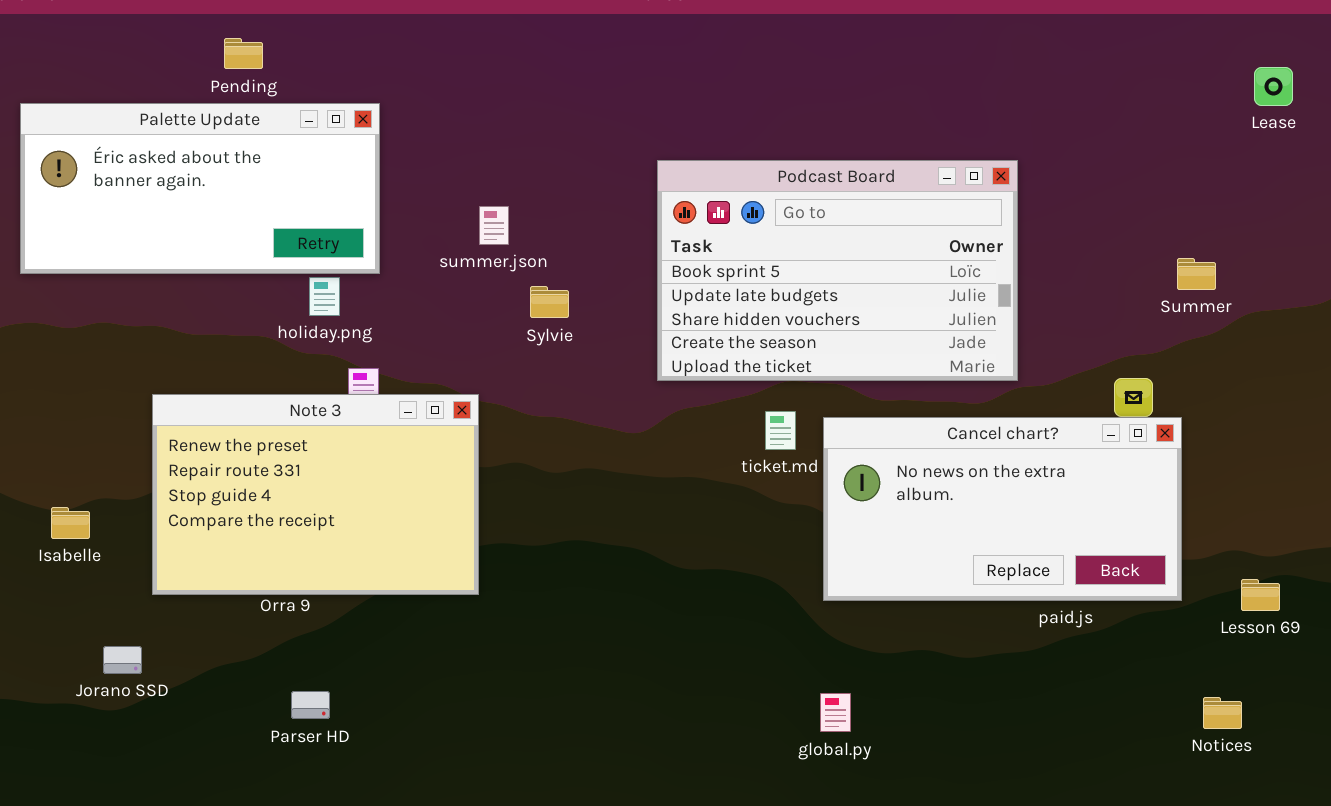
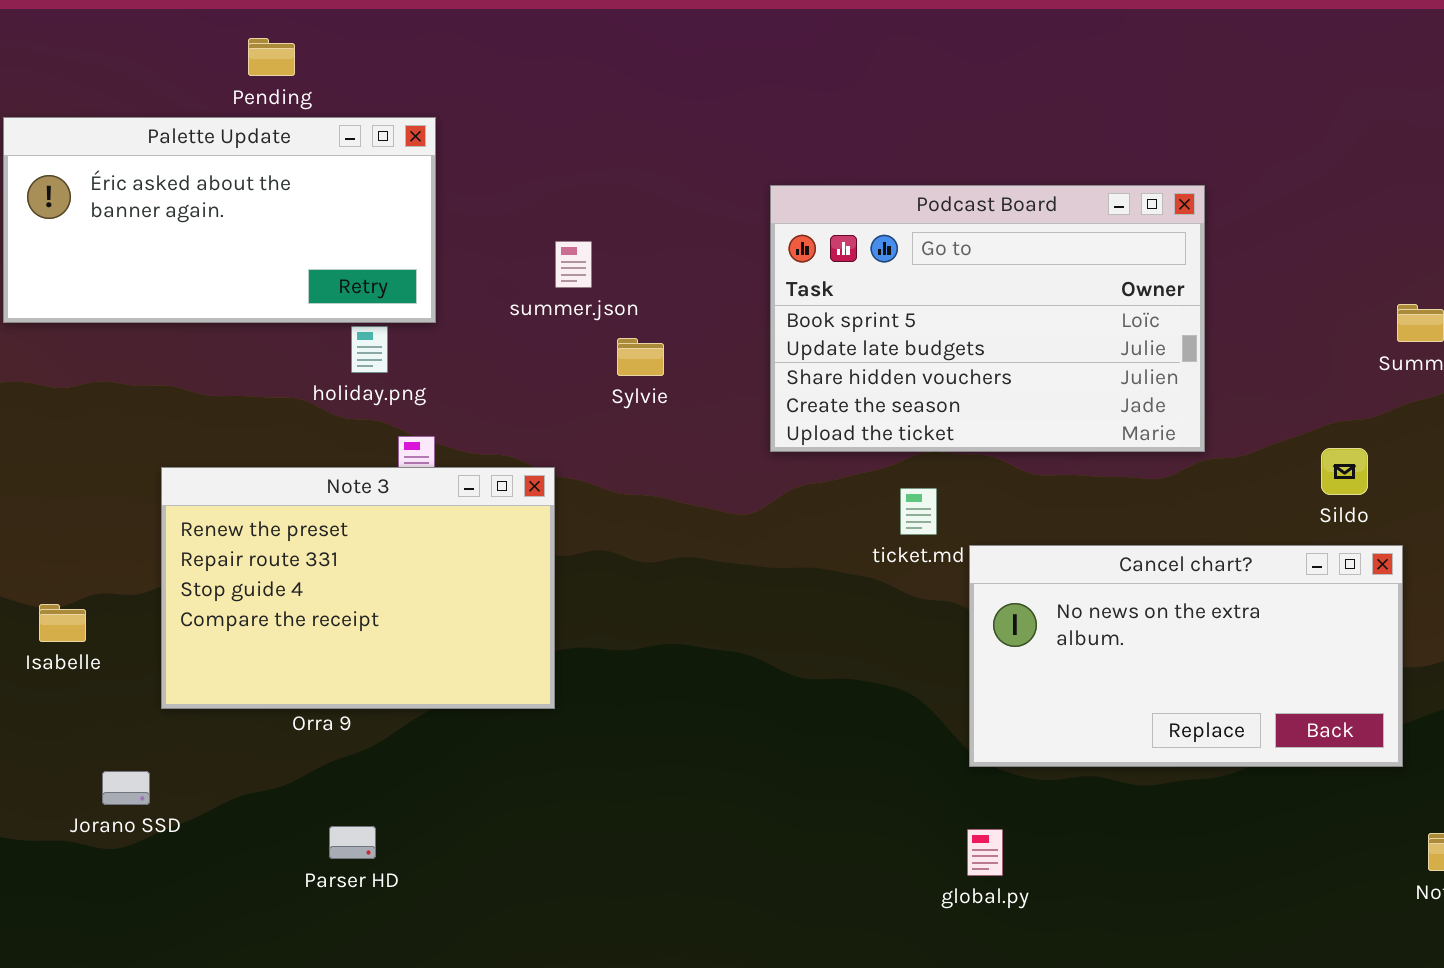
Cancel chart?: [823,417,1182,601] -> [969,545,1403,767], moved

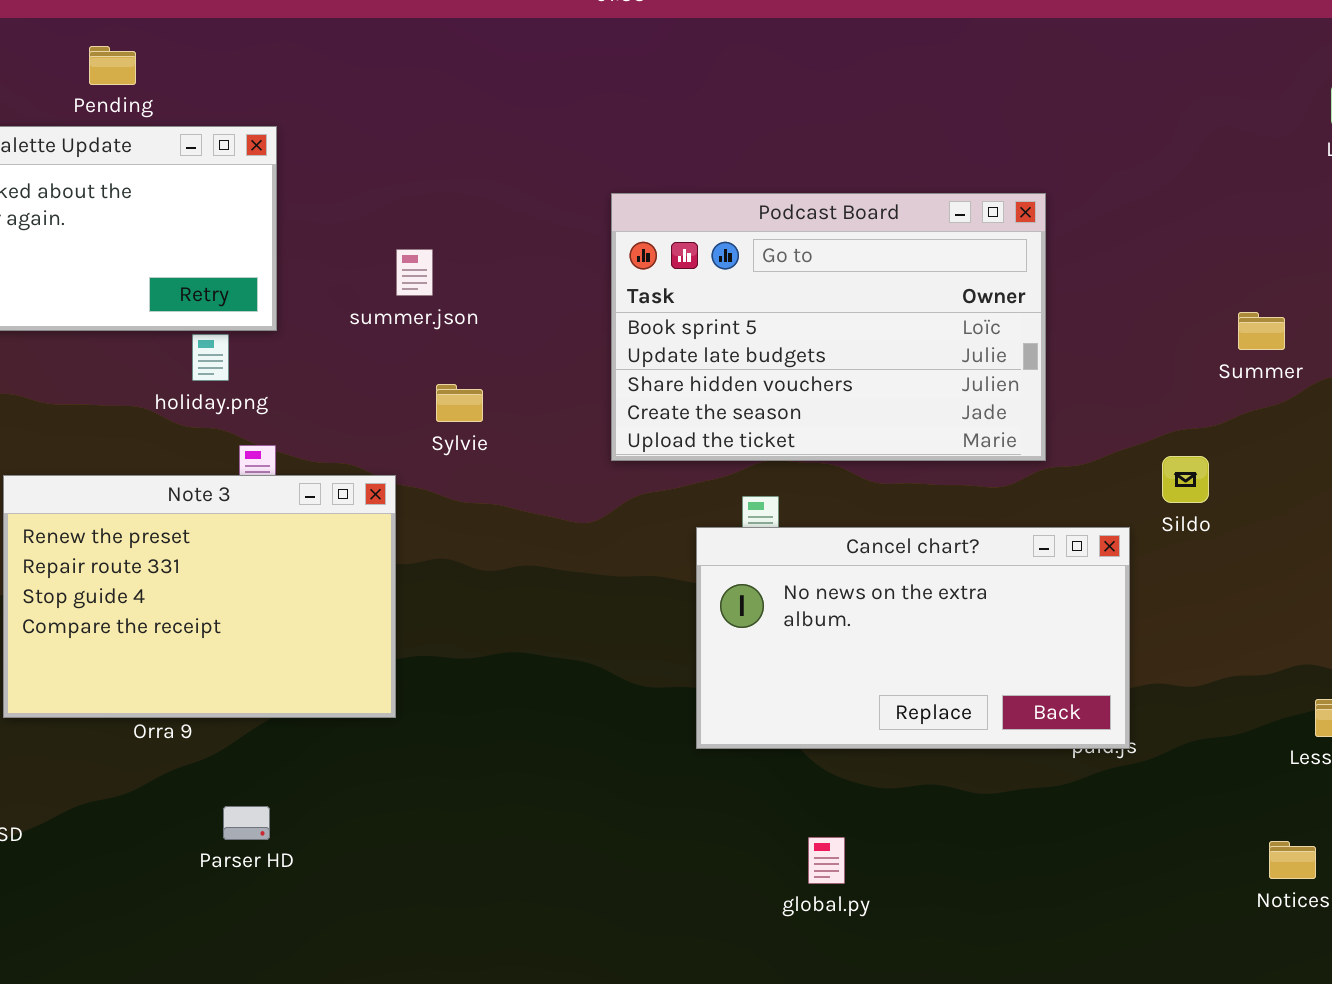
Sylvie: [617,338,664,376] -> [436,384,483,422], moved
Cancel chart?: [969,545,1403,767] -> [696,527,1130,749], moved
Parser HD: [329,826,376,859] -> [223,806,270,840], moved

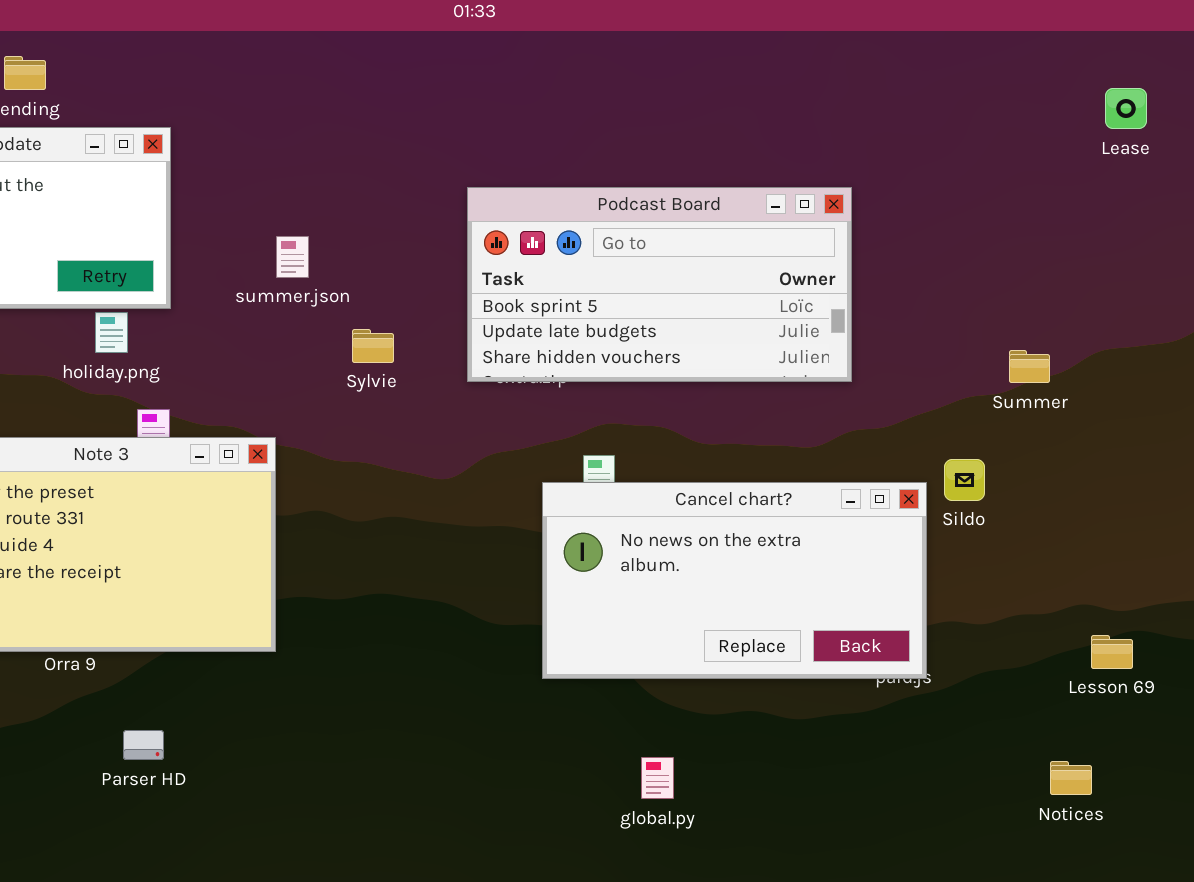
Podcast Board: [611,193,1046,461] -> [467,187,852,382], resized
Summer: [1238,312,1285,350] -> [1009,350,1050,383], moved
Sylvie: [436,384,483,422] -> [352,329,394,363], moved
Sildo: [1162,456,1209,503] -> [944,459,985,501], moved

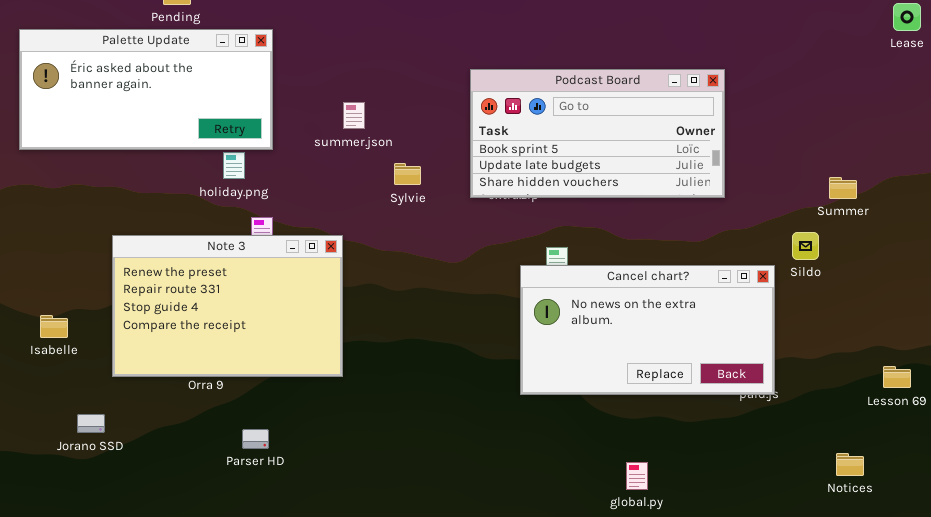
Sildo: [944,459,985,501] -> [792,232,819,260], moved
global.py: [641,757,674,799] -> [626,462,648,490], moved
Notices: [1050,761,1092,795] -> [836,453,864,476], moved

